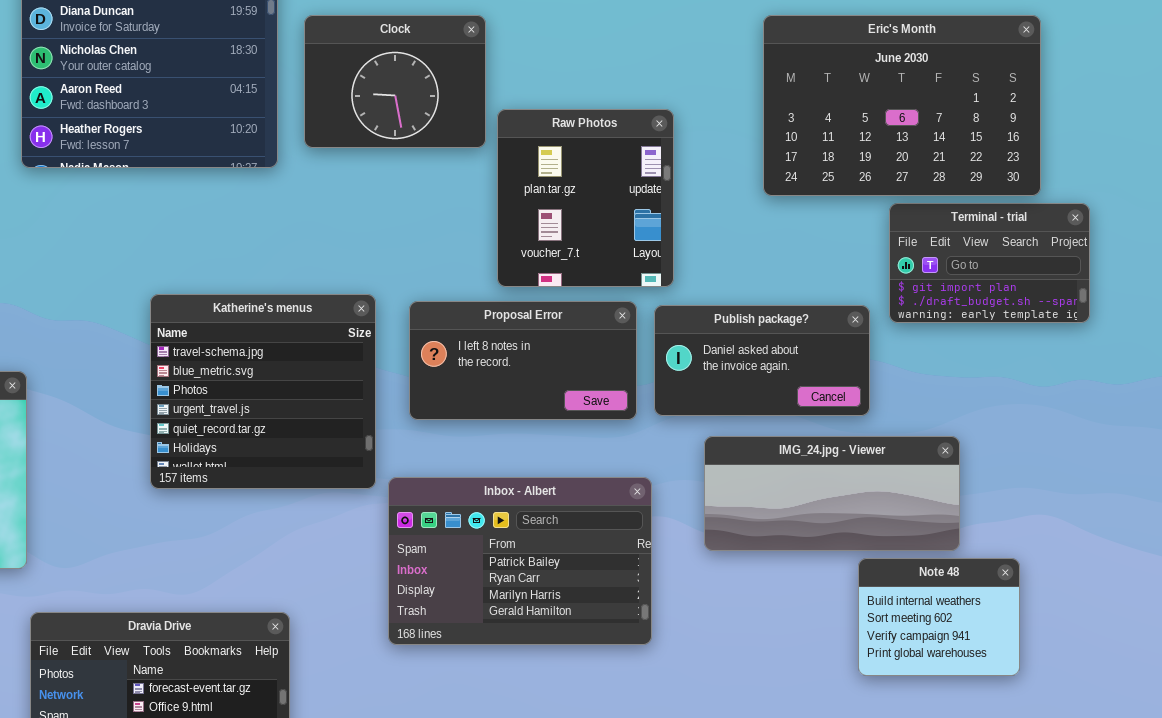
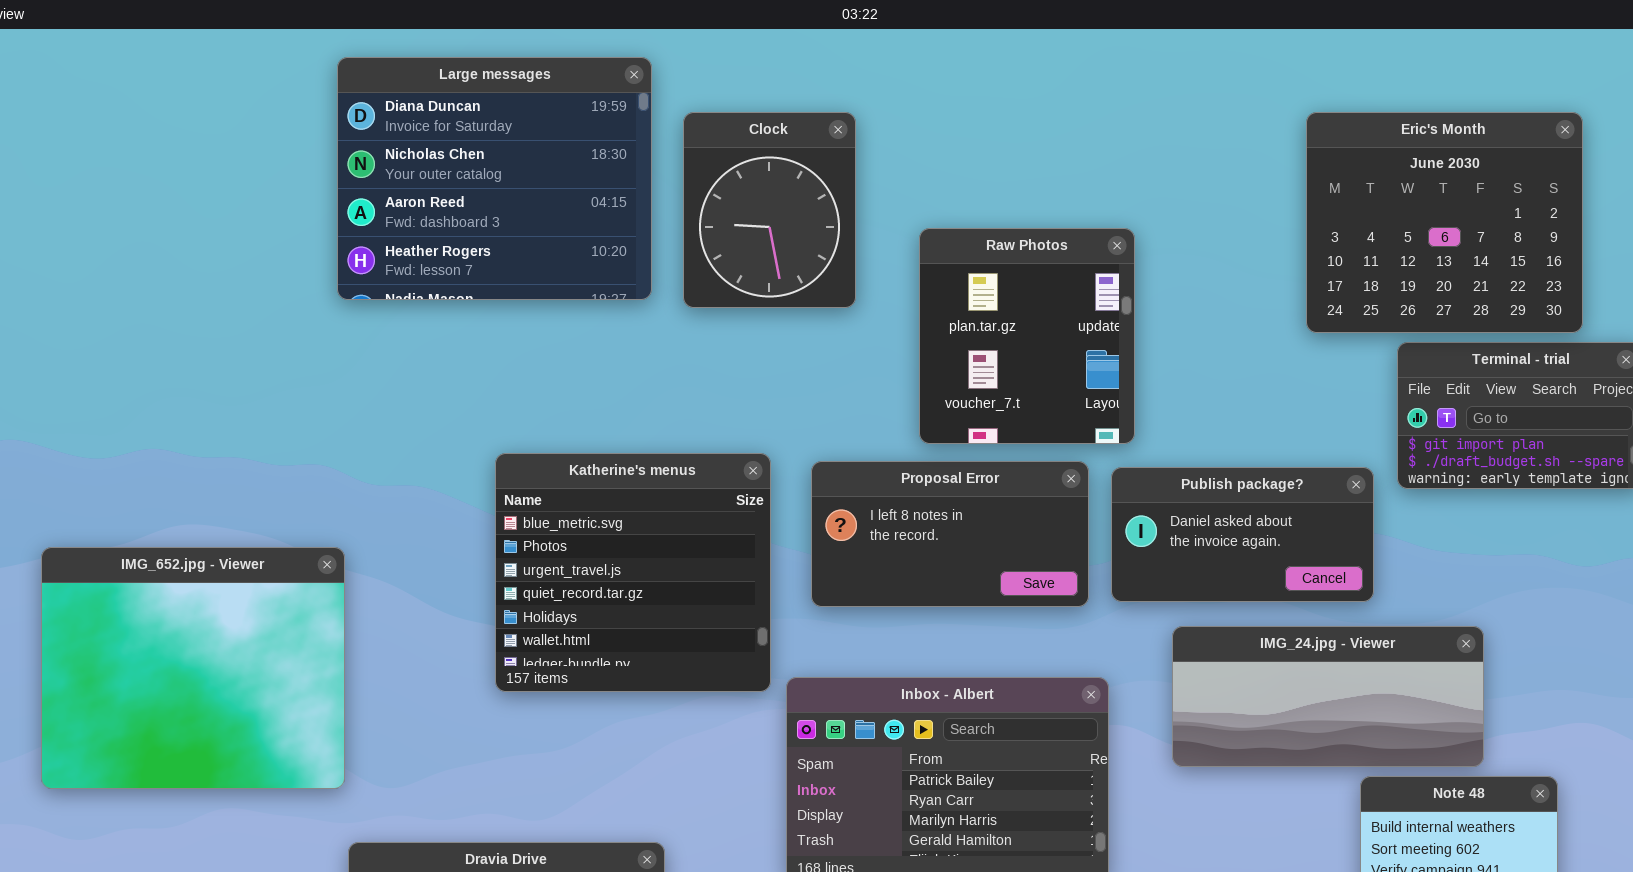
Clock: [304,15,486,148] -> [683,112,856,308], resized
Eric's Month: [763,15,1041,196] -> [1306,112,1583,333], resized
Katherine's menus: [150,294,376,489] -> [495,453,771,692], scrolled down 1 row

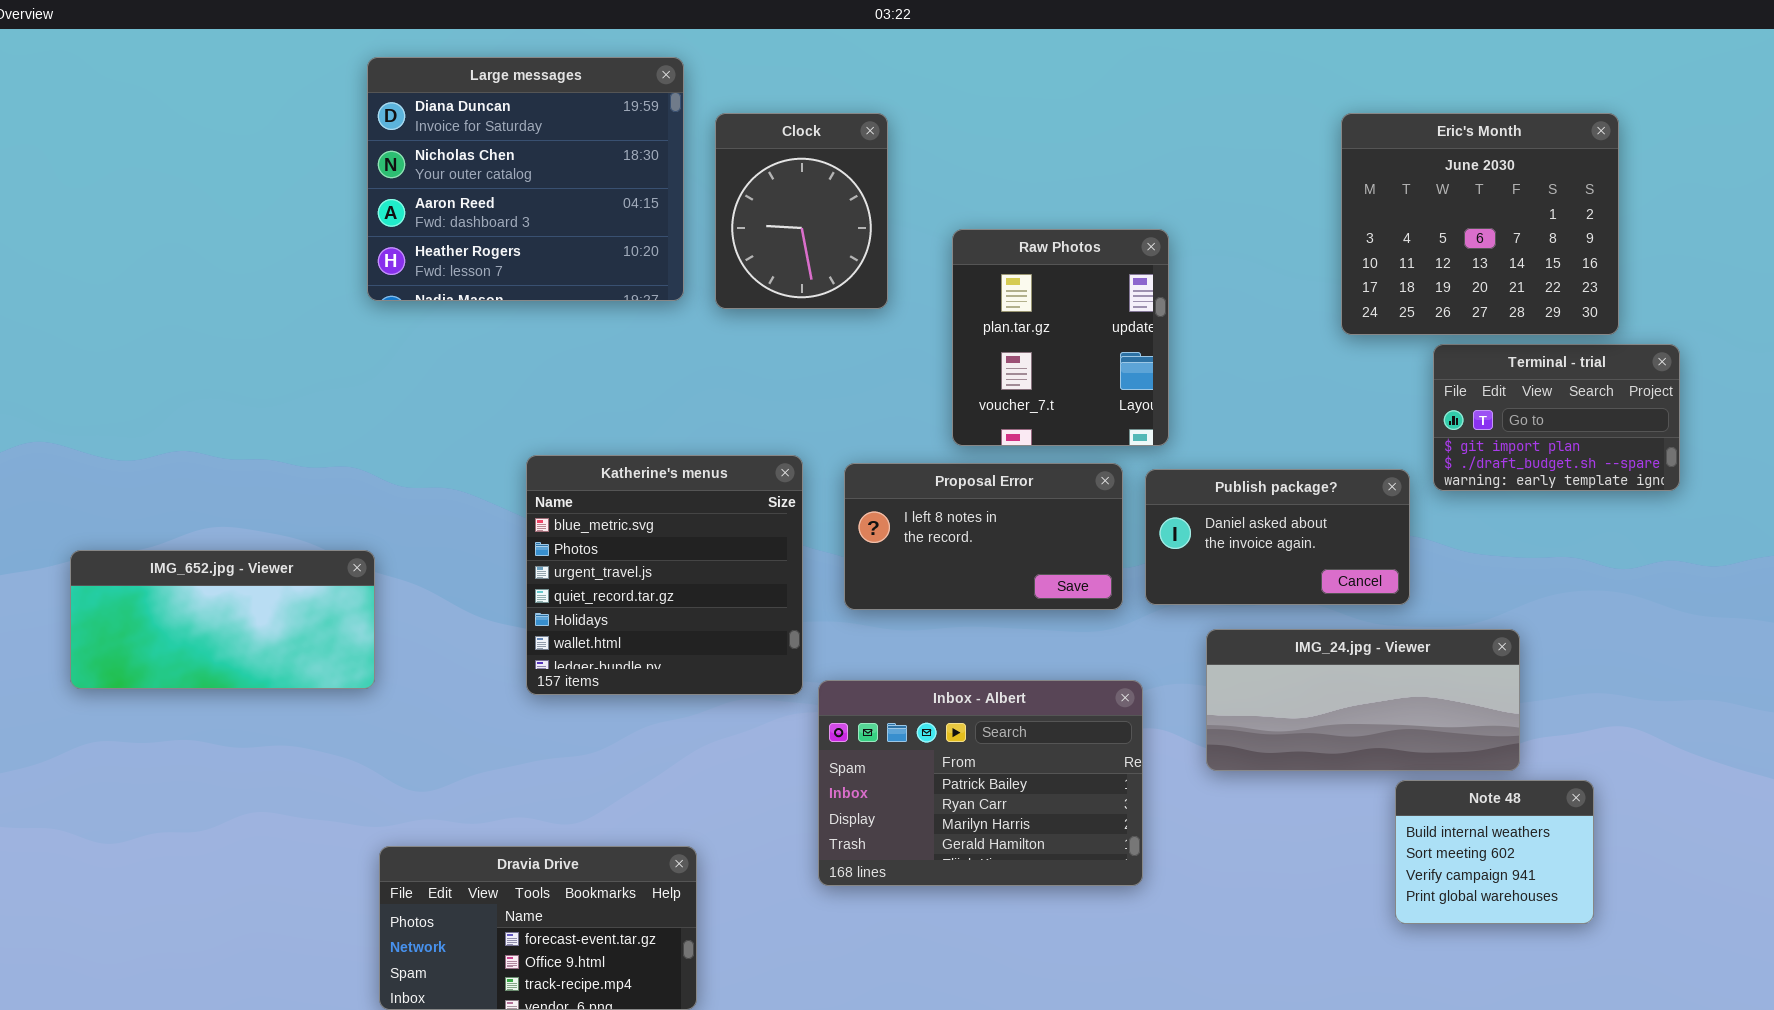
IMG_652.jpg - Viewer: [41,547,345,789] -> [70,550,375,689], resized

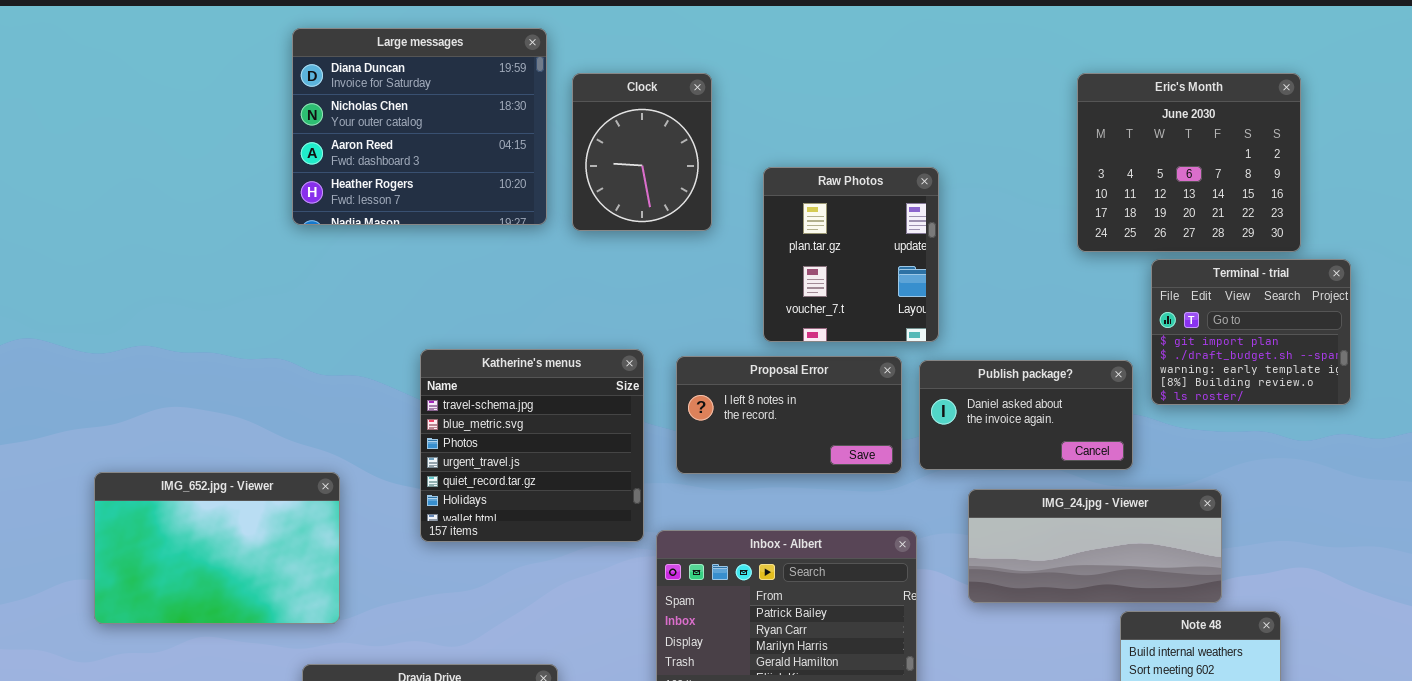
Terminal - trial: [1433,344,1680,491] -> [1151,259,1351,405], resized
Katherine's menus: [526,455,803,695] -> [420,349,644,542], scrolled up 1 row
IMG_652.jpg - Viewer: [70,550,375,689] -> [94,472,340,624], moved, resized

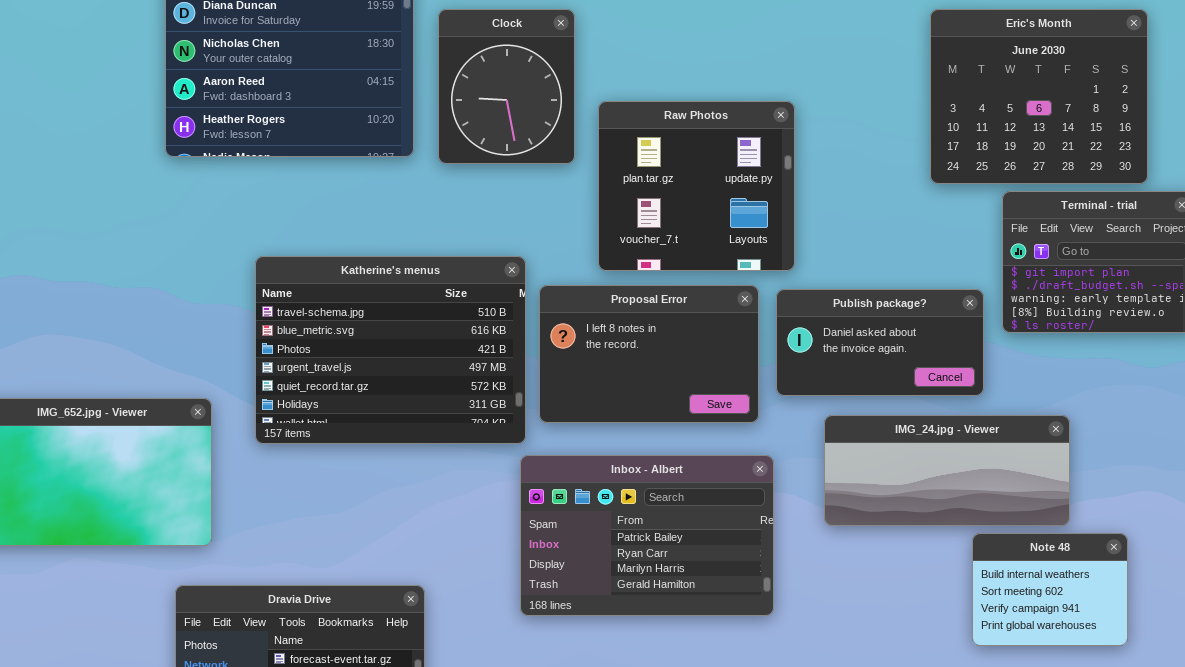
Raw Photos: [763,167,939,342] -> [598,101,795,271], resized
Katherine's menus: [420,349,644,542] -> [255,256,526,444], moved, resized
Proposal Error: [676,356,902,474] -> [539,285,759,423], resized

